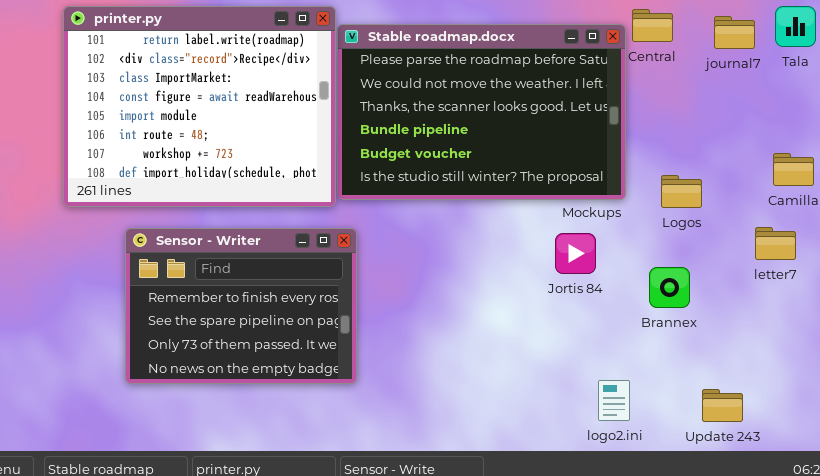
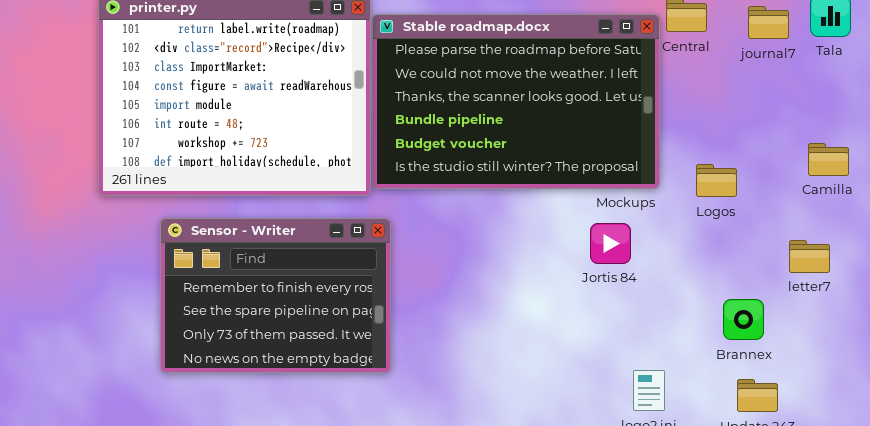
letter7: [755,227,796,260] -> [789,240,830,273], moved
Brannex: [649,267,690,308] -> [723,299,764,340], moved

